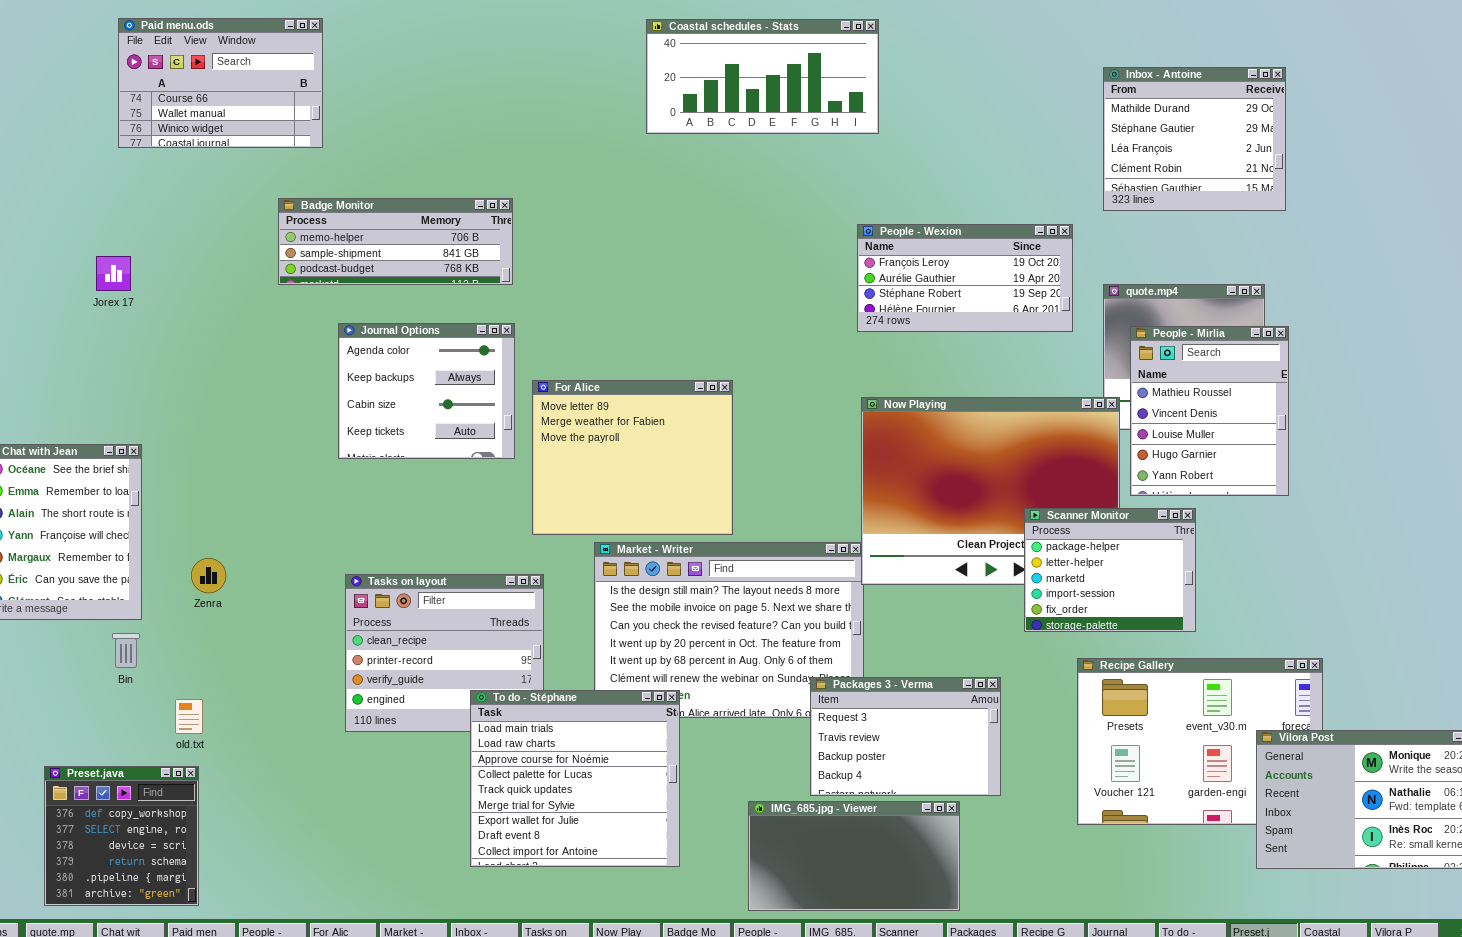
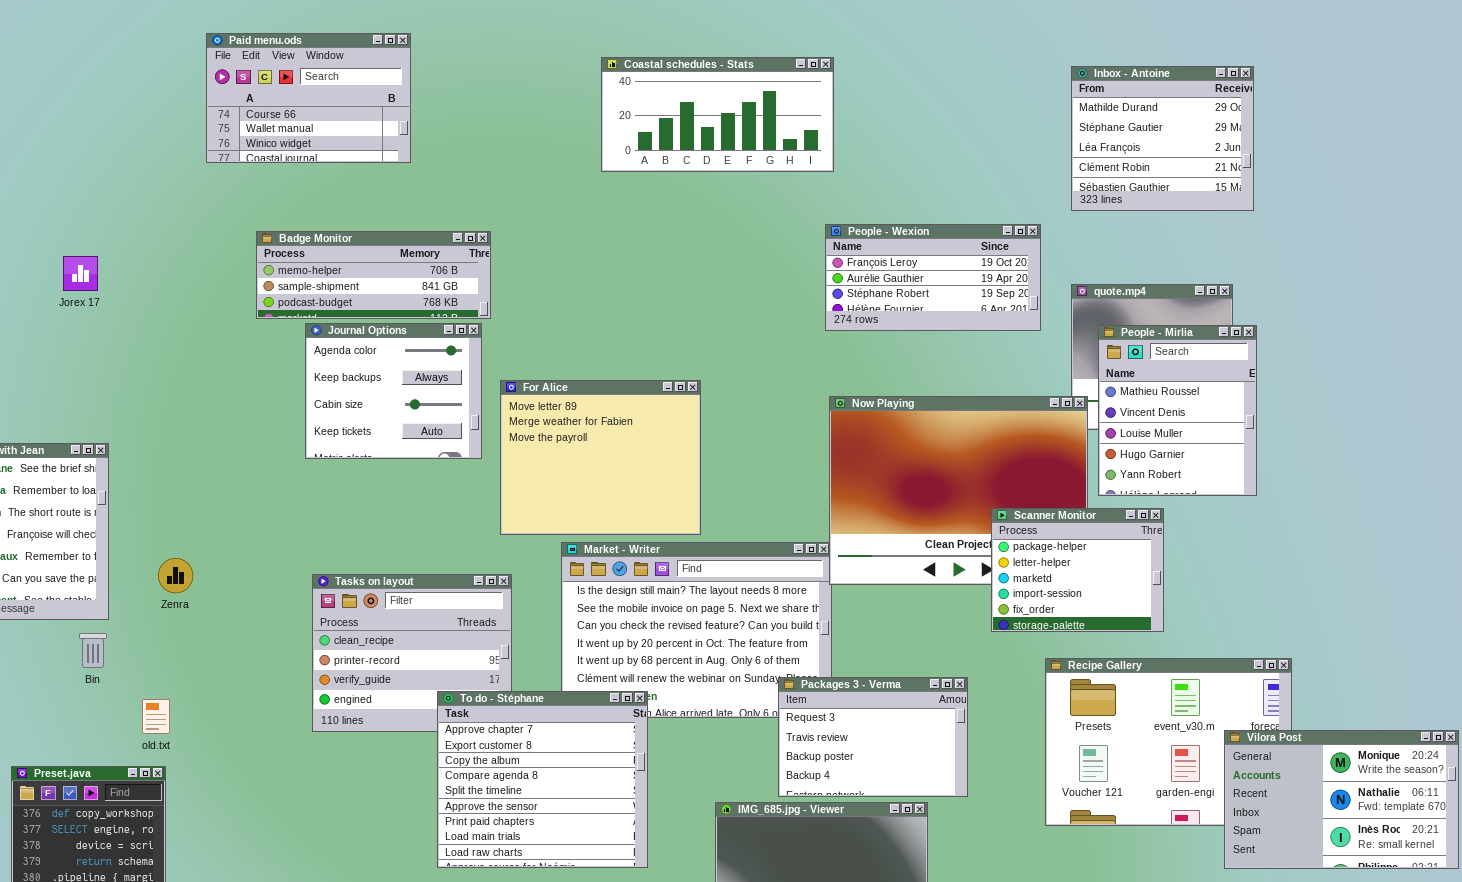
Paid menu.ods: [118,18,323,148] -> [206,33,411,163], moved
Coastal schedules - Stats: [646,19,879,134] -> [601,57,834,172], moved
Badge Monitor: [278,198,513,285] -> [256,231,491,319], moved
To do - Stéphane: [470,690,680,867] -> [437,691,648,868], scrolled up 7 rows

